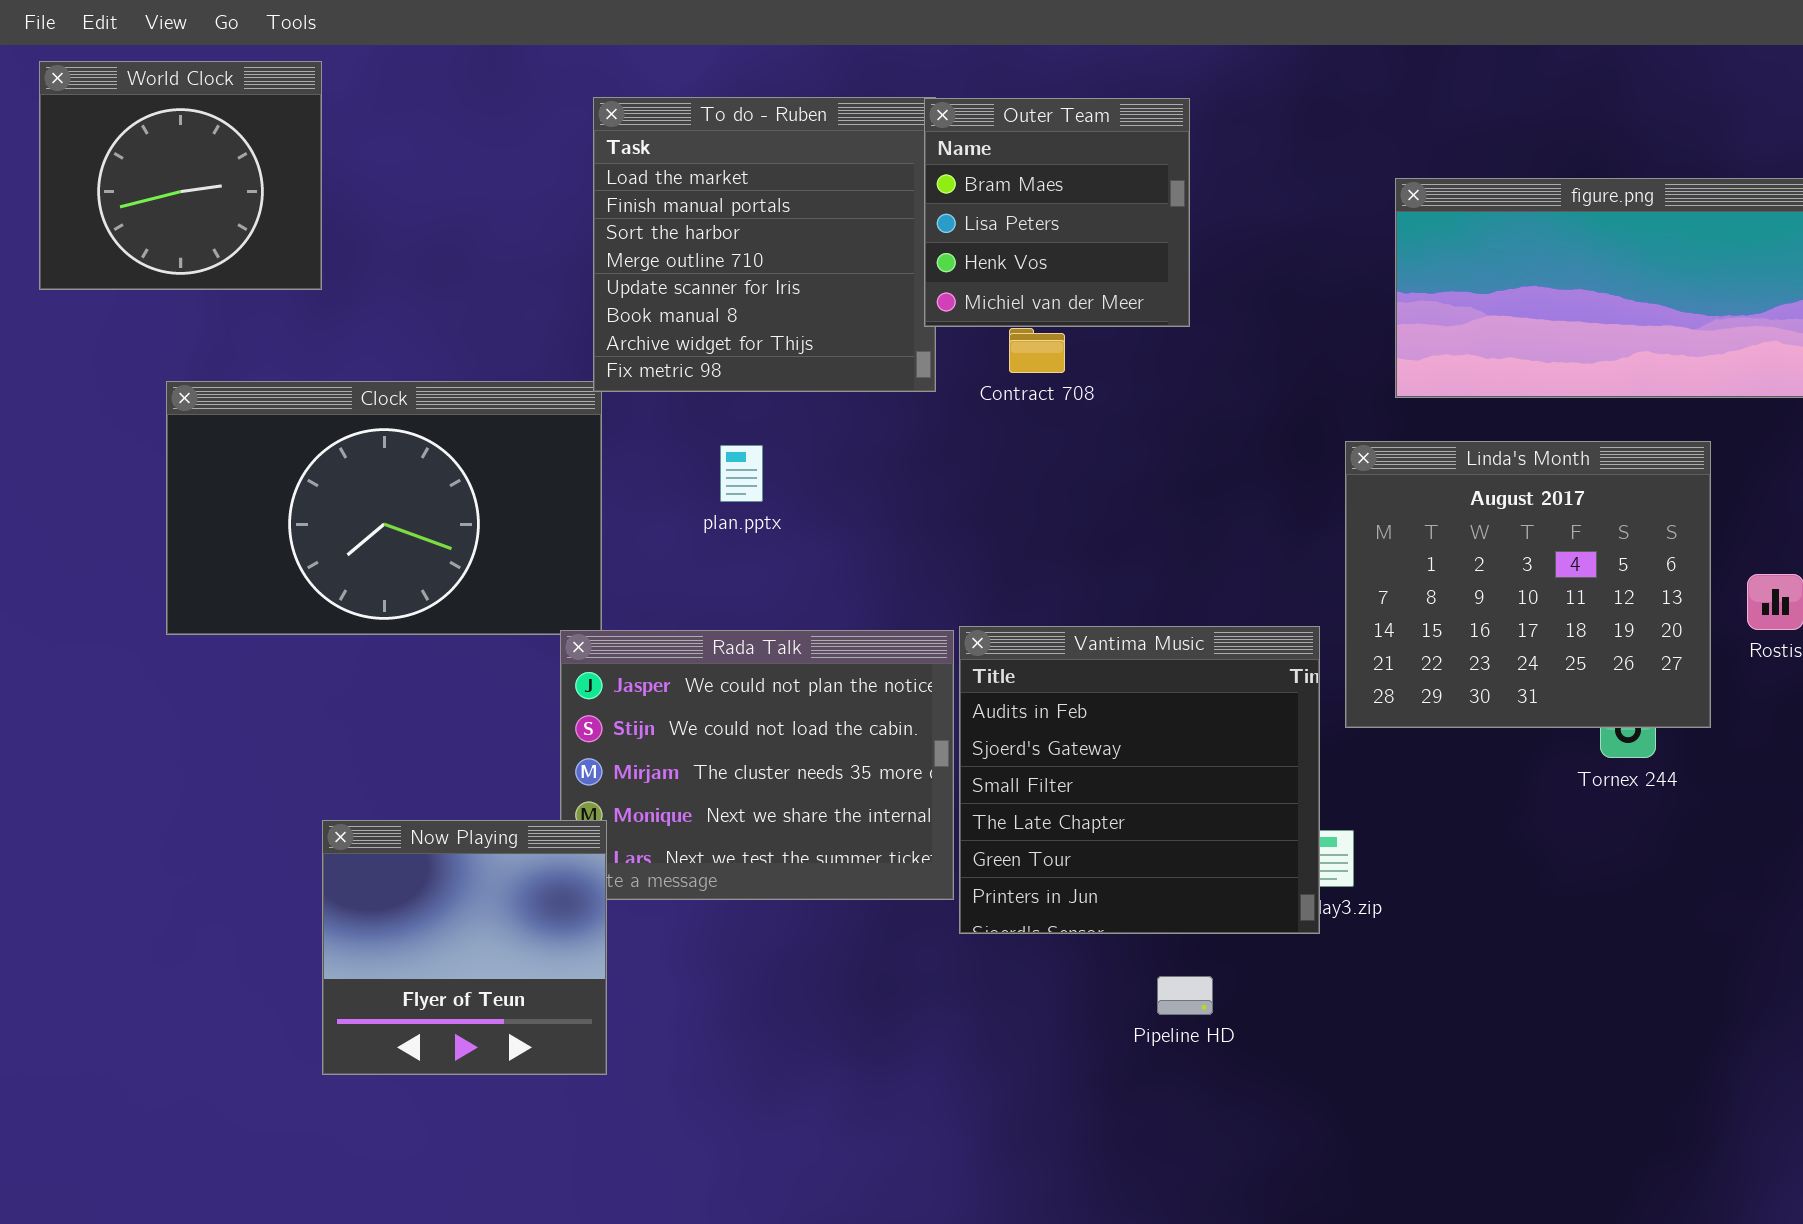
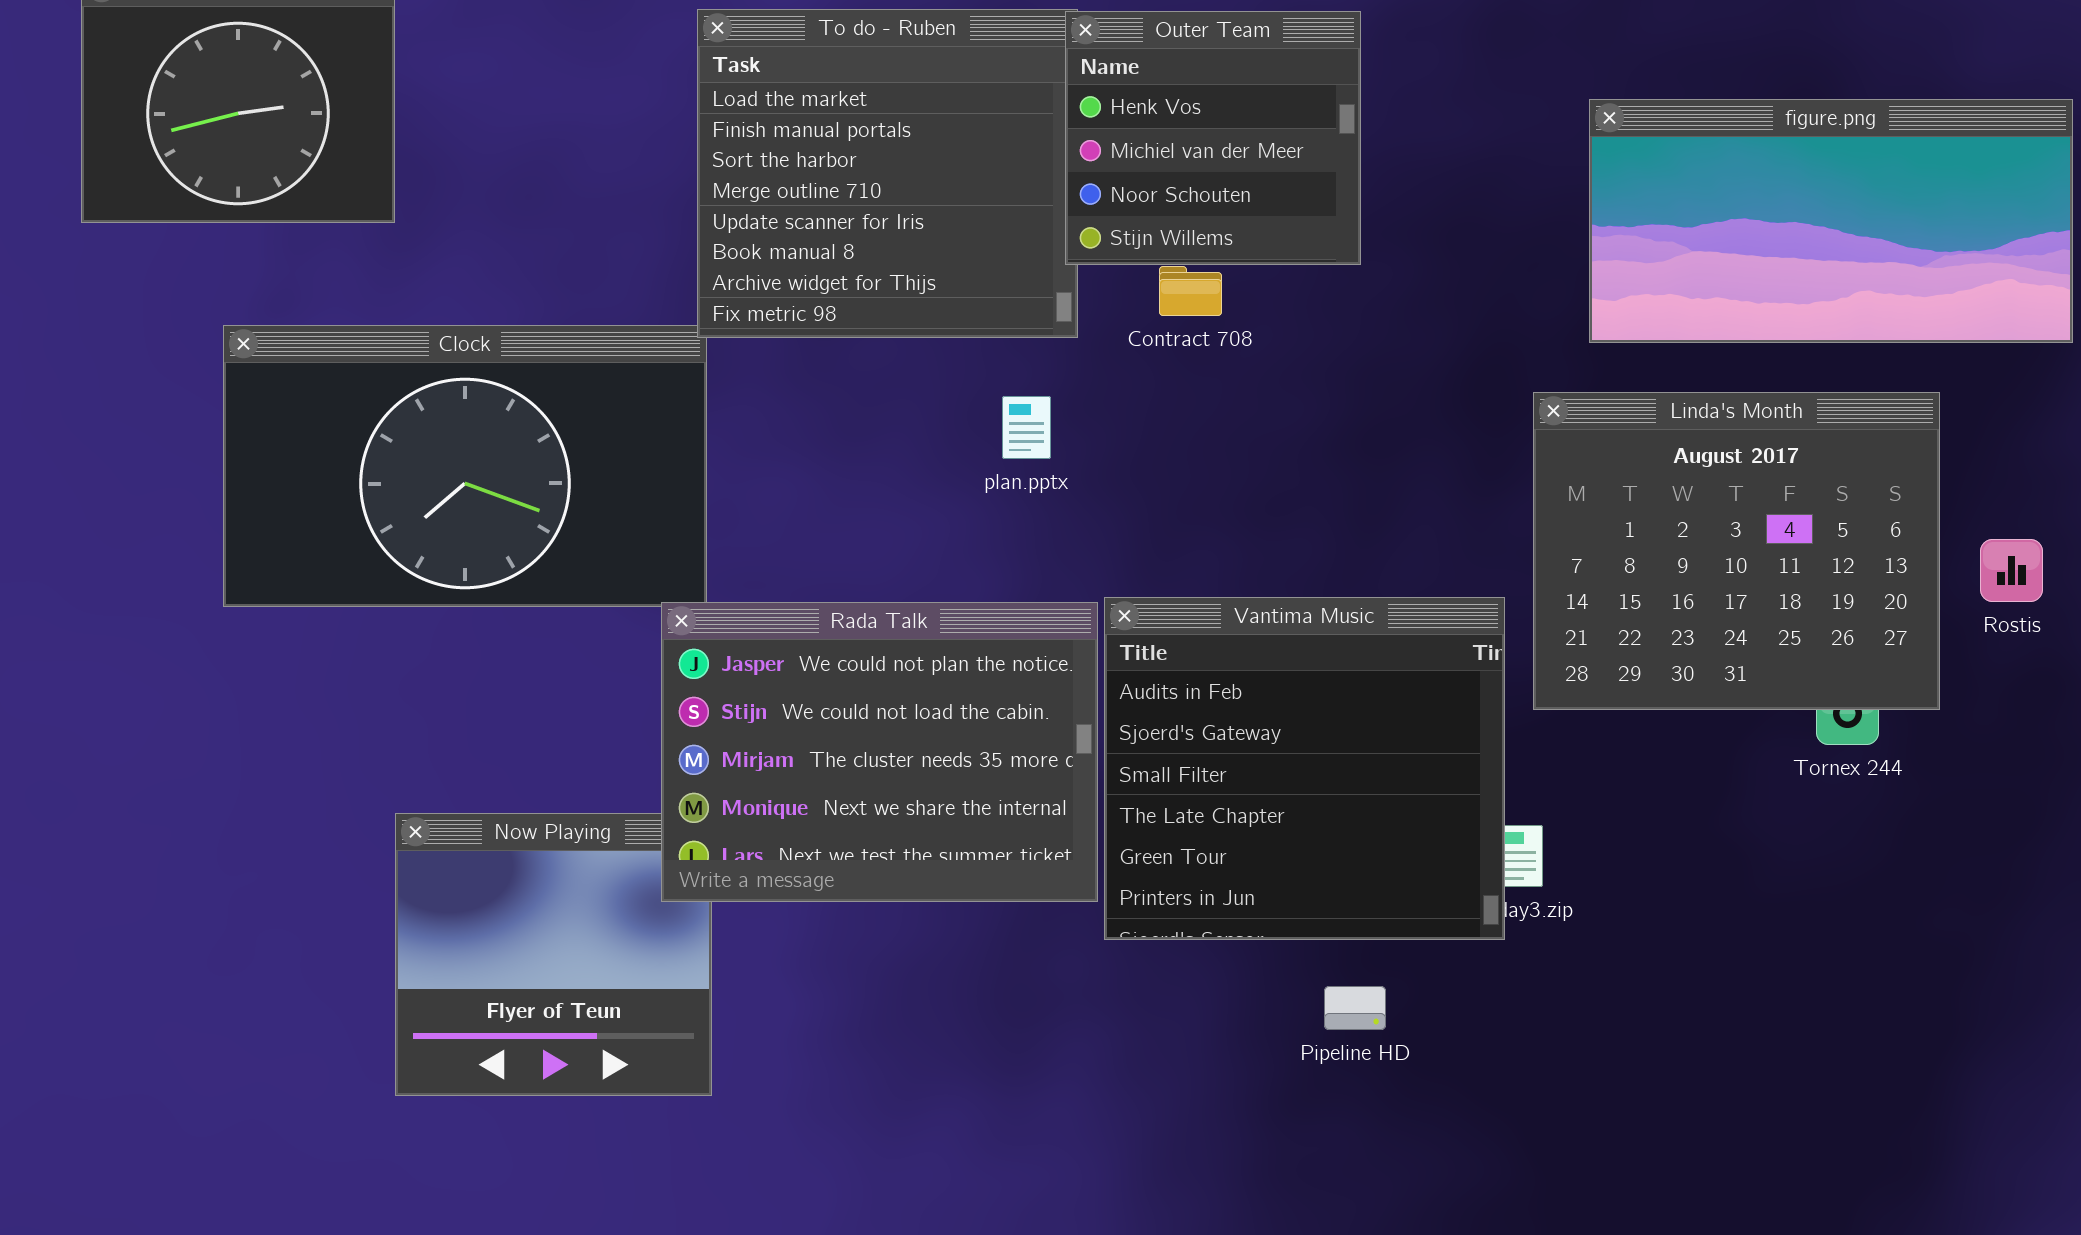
Outer Team: [924,98,1190,327] -> [1065,11,1361,265], scrolled down 2 rows
plan.pptx: [720,445,763,502] -> [1002,396,1051,459], moved
Rada Talk: [560,630,954,900] -> [661,602,1098,902], raised

